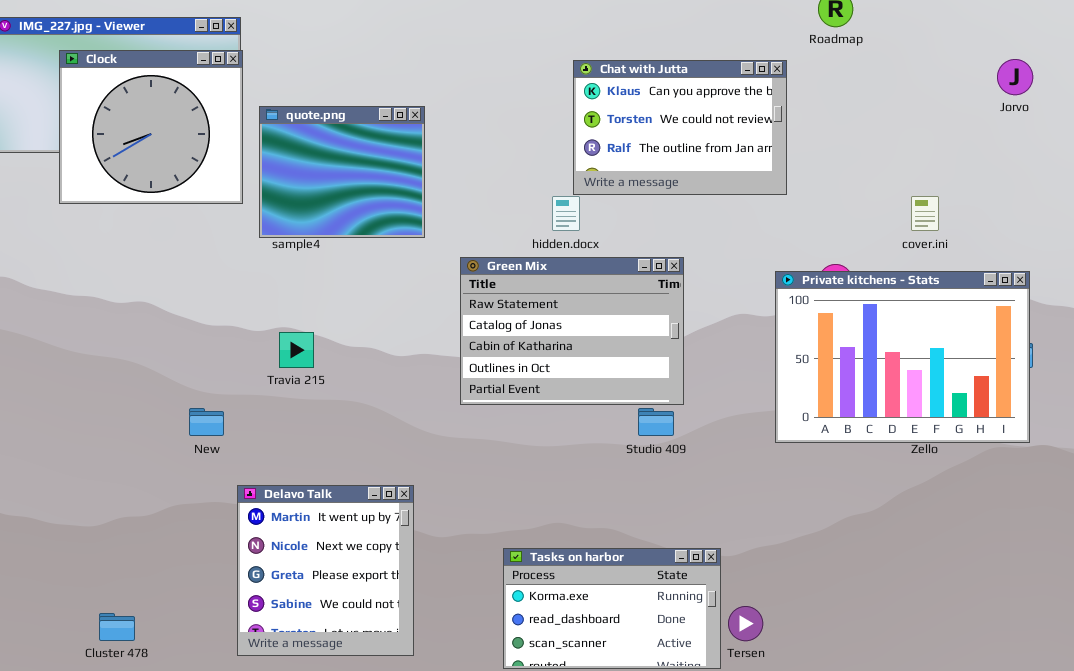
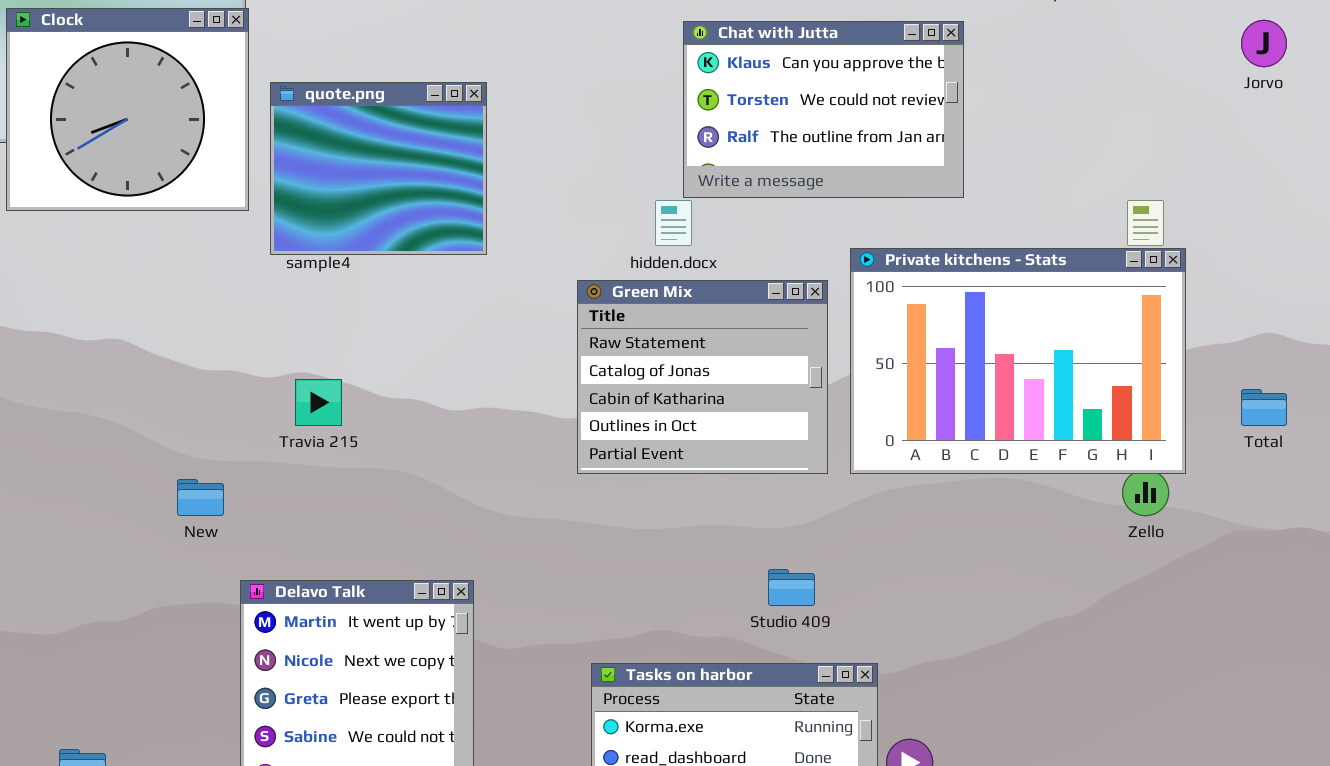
Green Mix: [460,257,684,405] -> [577,280,828,474], resized
Private kitchens - Stats: [775,271,1030,443] -> [850,248,1186,474], moved
Studio 409: [638,408,674,436] -> [768,569,815,606], moved

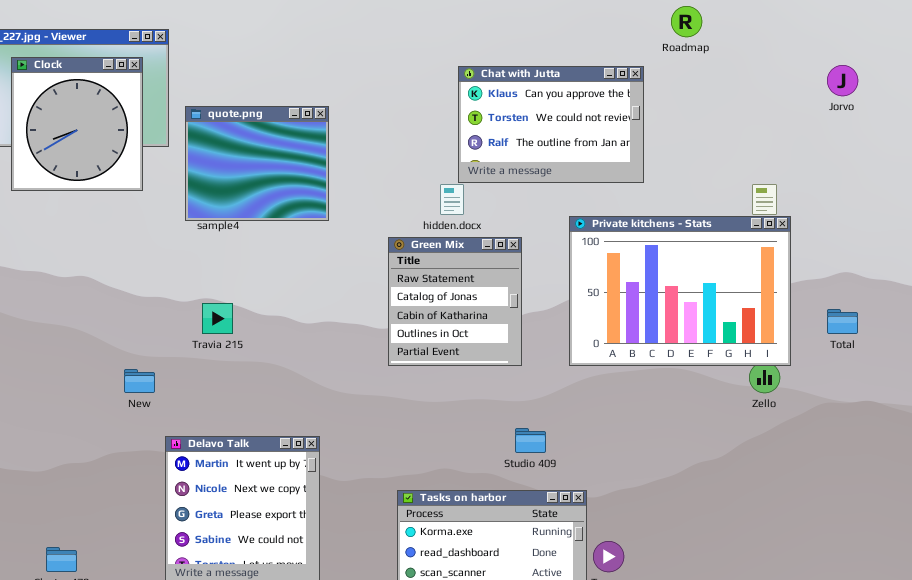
Clock: [6,8,249,211] -> [11,57,143,191], resized
Green Mix: [577,280,828,474] -> [388,237,522,366], resized

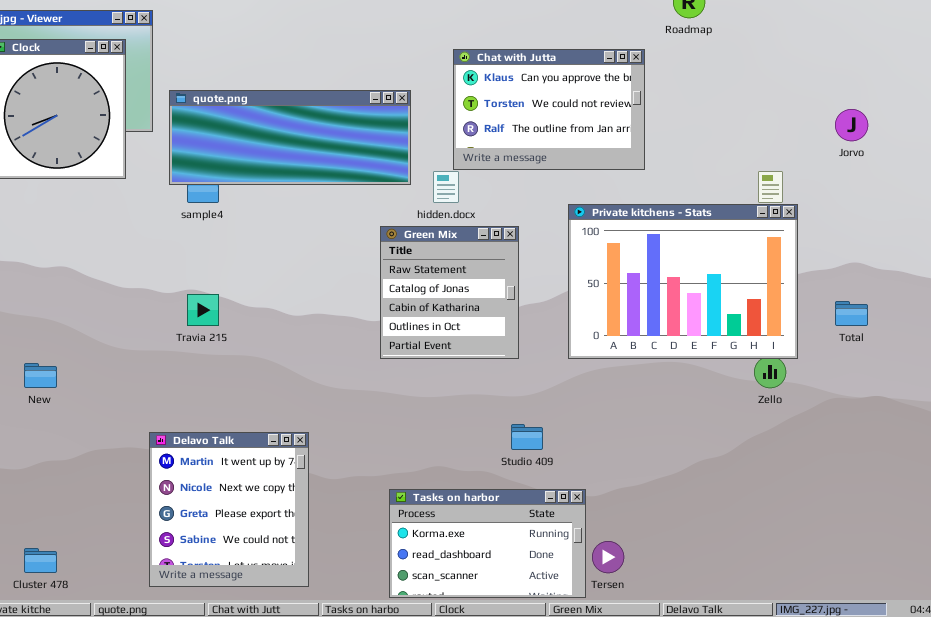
Jorvo: [827,65,858,96] -> [835,109,868,141], moved
quote.png: [185,106,329,221] -> [169,90,411,185], resized
New: [124,369,155,393] -> [24,363,57,388], moved

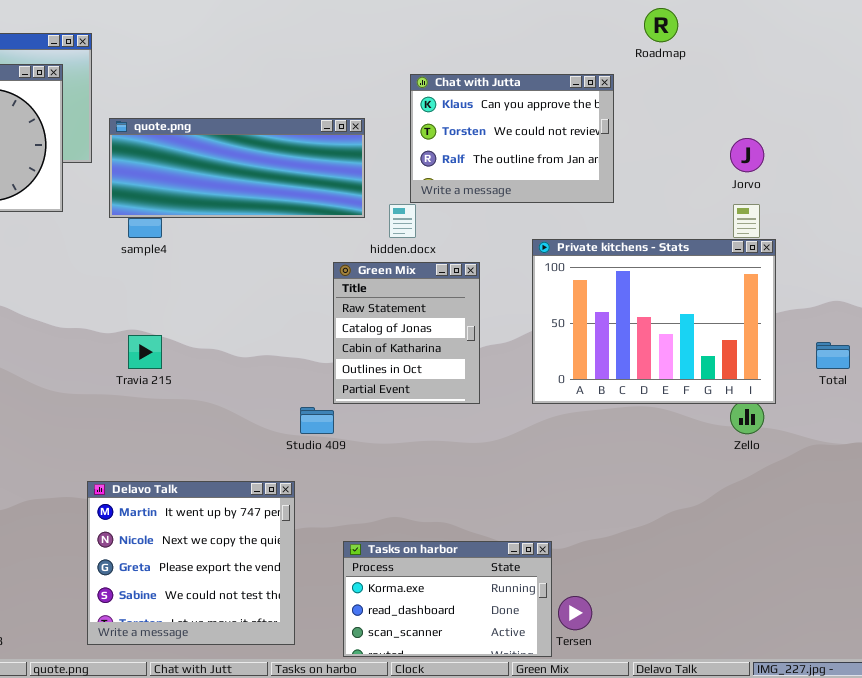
Jorvo: [835,109,868,141] -> [730,138,764,172], moved
Studio 409: [511,424,543,450] -> [300,407,334,434], moved
Delavo Talk: [149,432,309,587] -> [87,481,295,645], resized

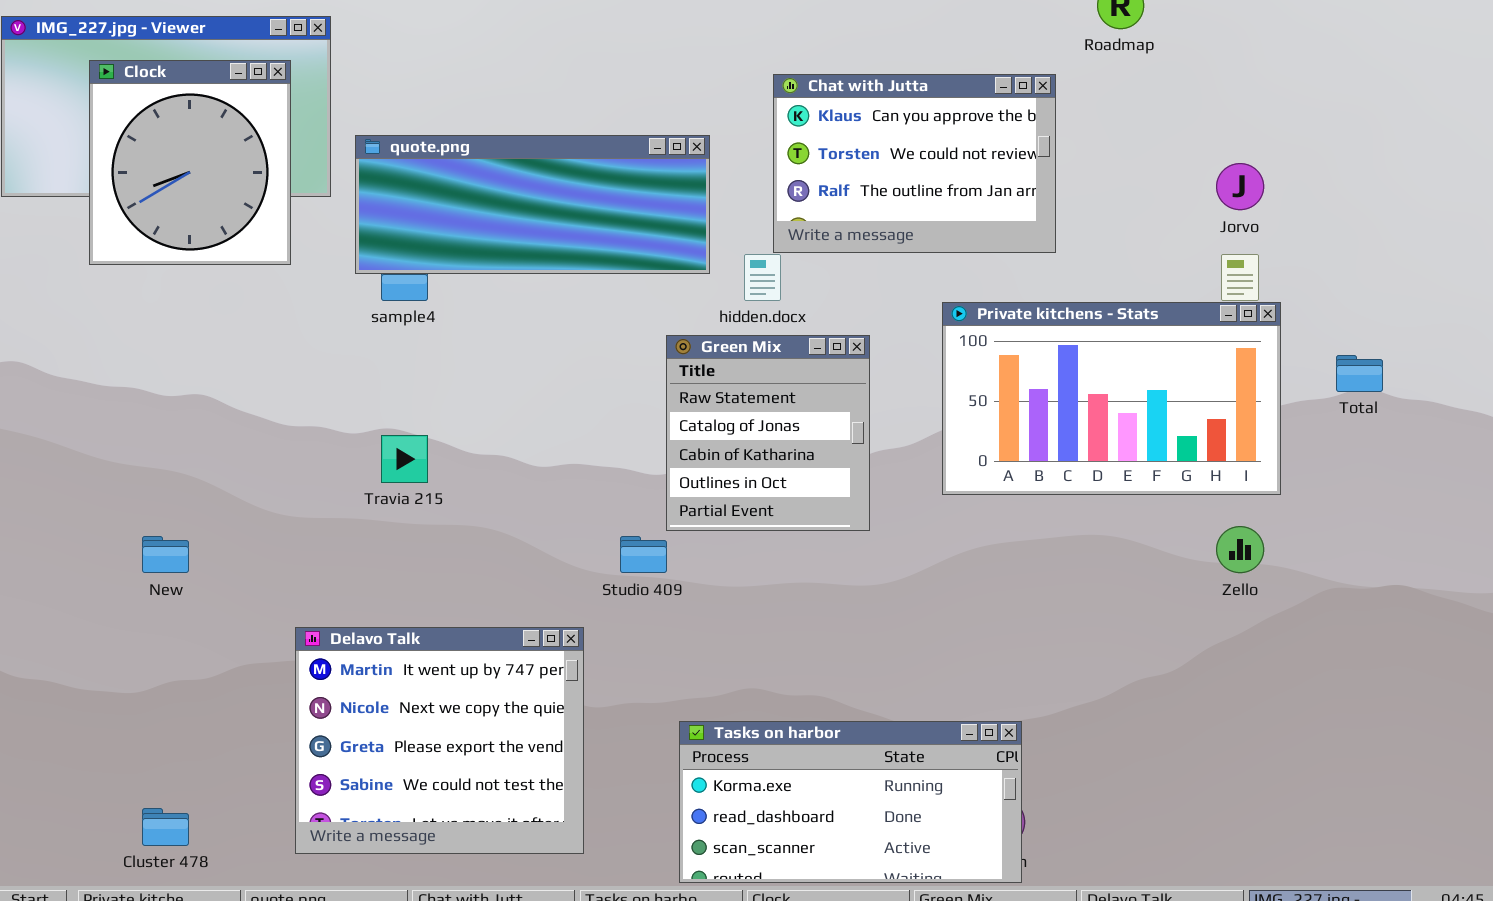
Private kitchens - Stats: [532,239,776,404] -> [942,302,1281,495], resized
Total: [816,342,850,369] -> [1336,355,1383,392], moved
Delavo Talk: [87,481,295,645] -> [295,627,584,854], moved
Tasks on harbor: [343,541,552,657] -> [679,721,1022,883], resized

